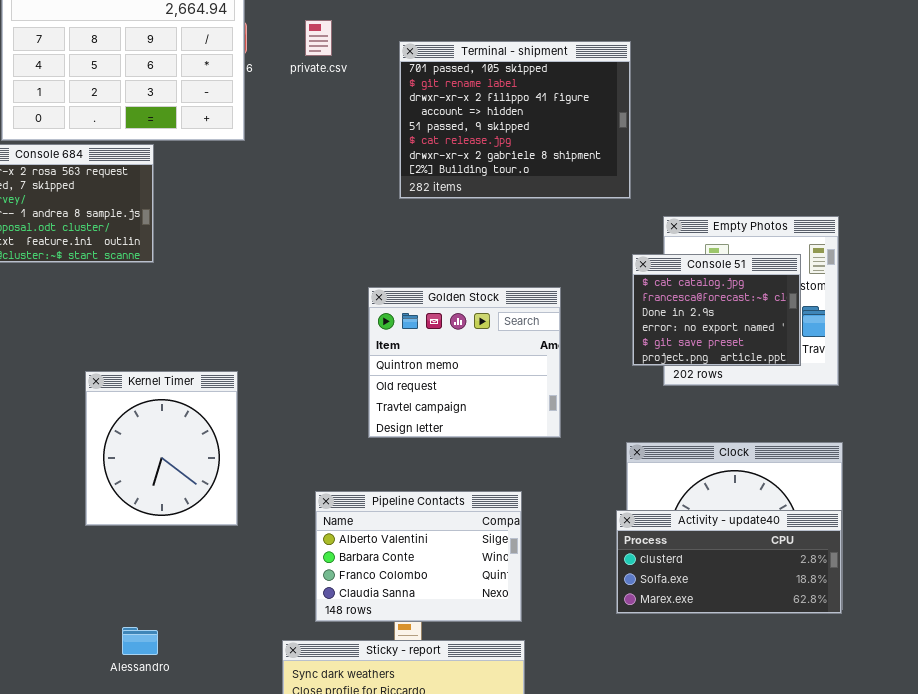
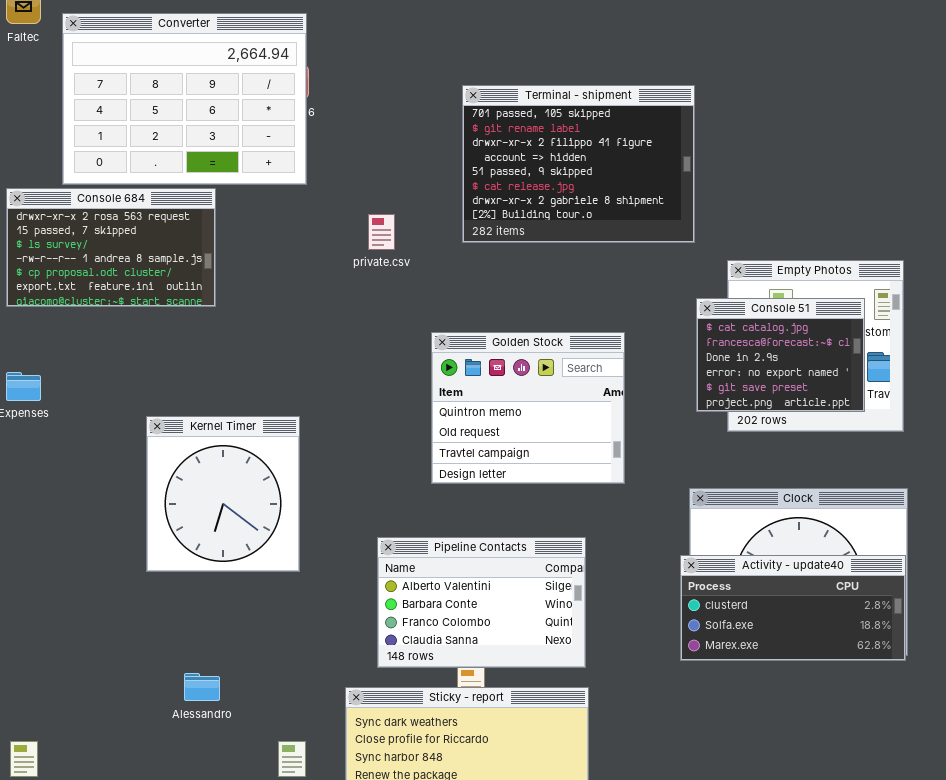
private.csv: [305,20,332,56] -> [368,214,395,250], moved

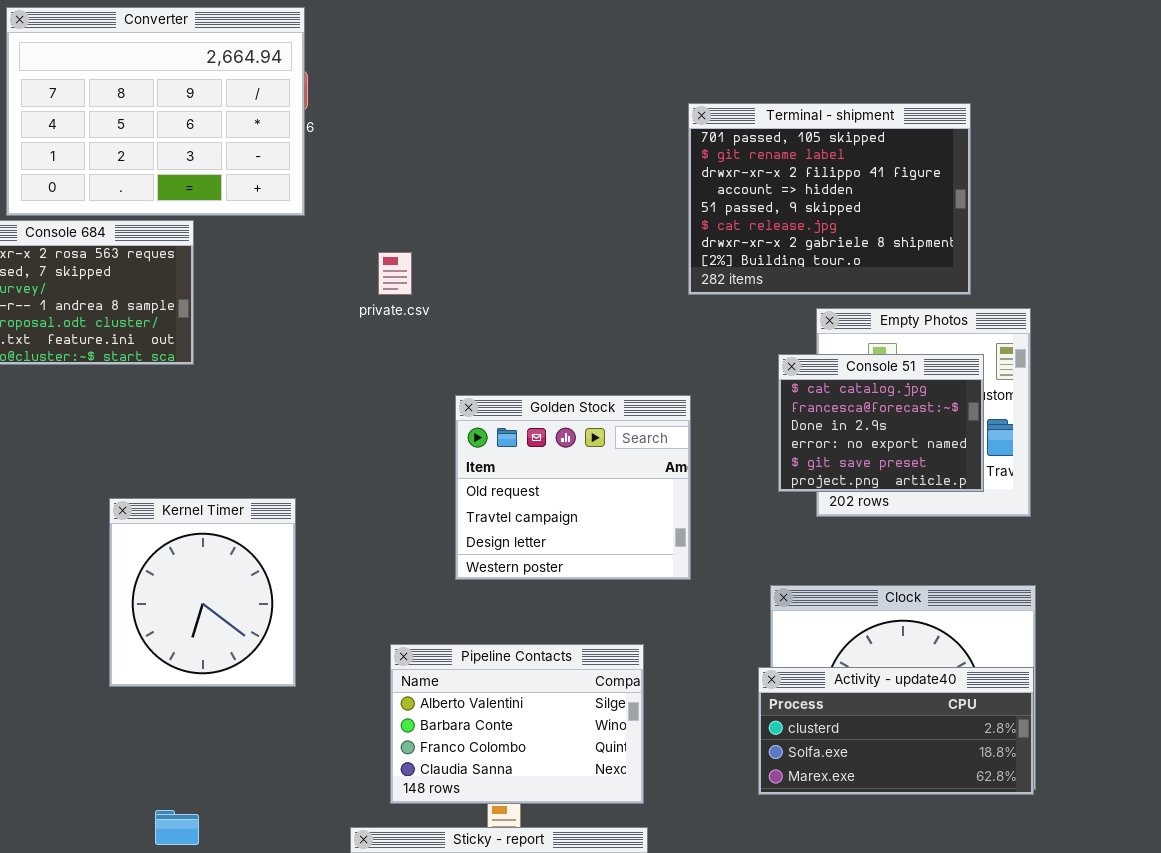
Terminal - shipment: [462,85,695,243] -> [688,103,971,295], moved
Golden Stock: [431,332,625,484] -> [455,395,691,580], scrolled down 1 row

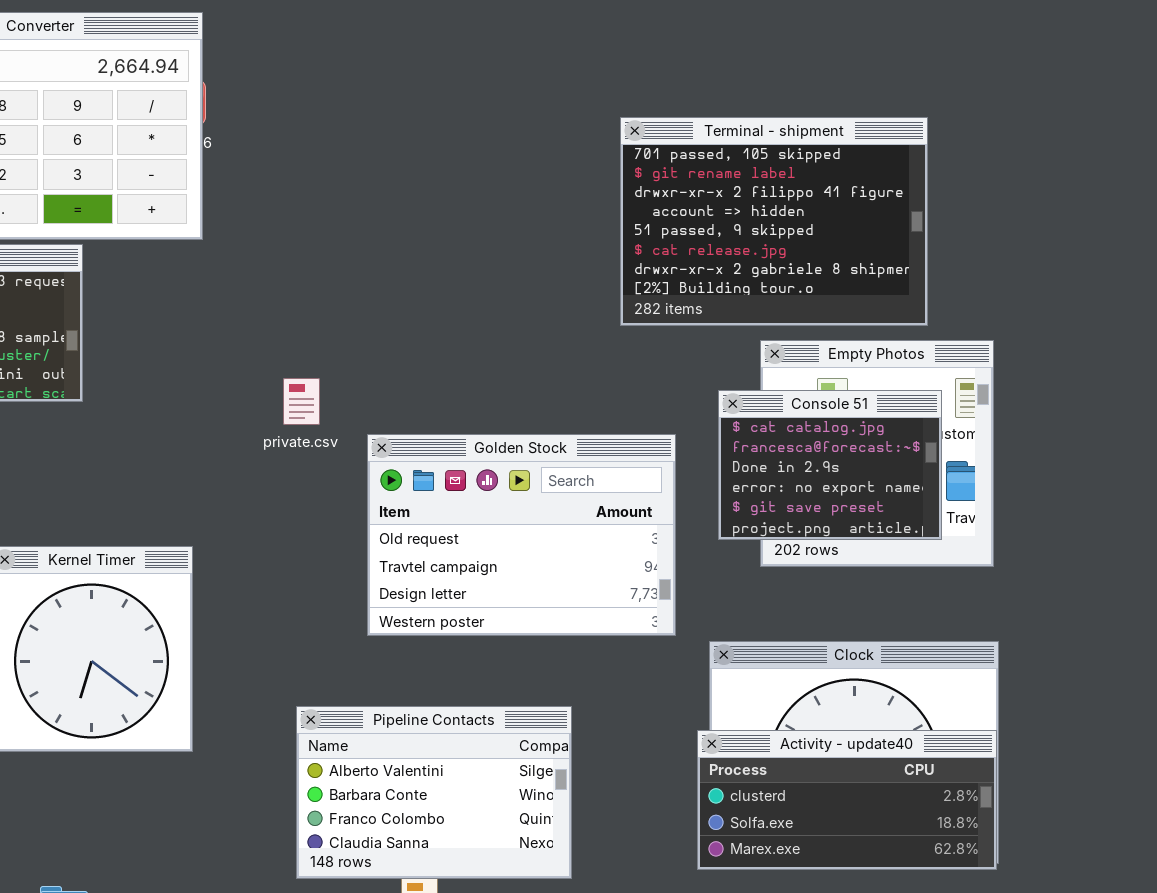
private.csv: [378,252,412,295] -> [283,378,320,425], moved
Golden Stock: [455,395,691,580] -> [367,434,676,636], resized

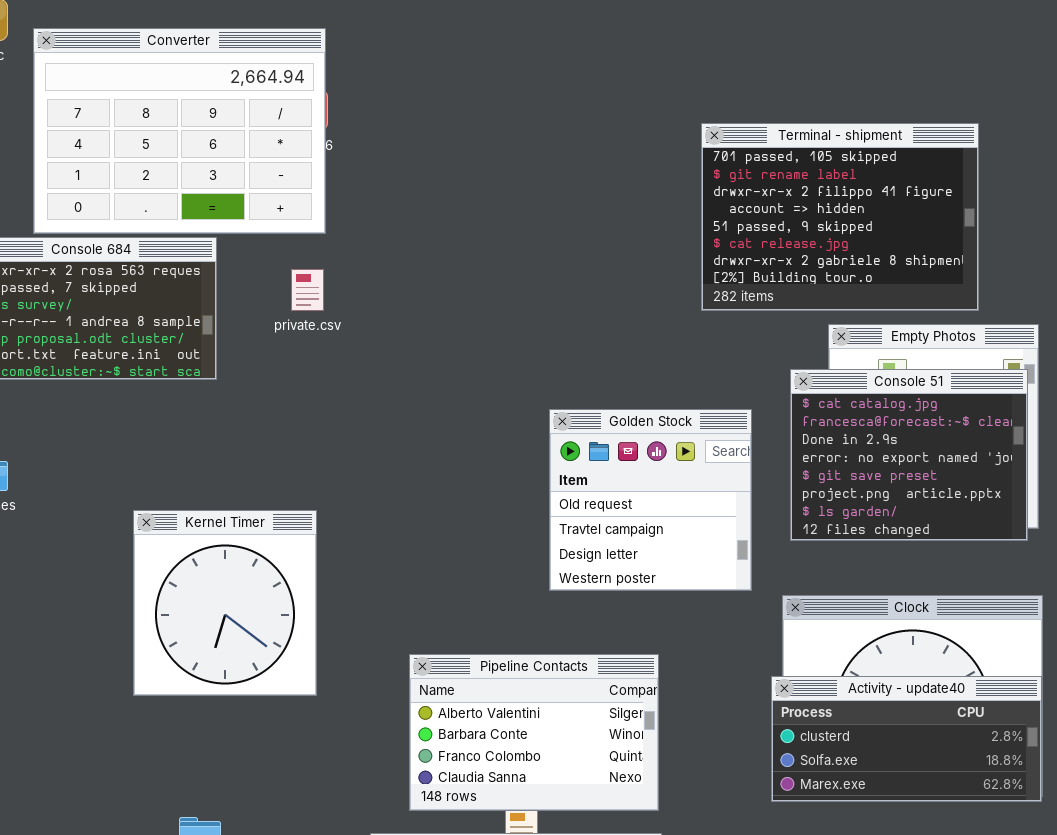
private.csv: [283,378,320,425] -> [291,269,324,311], moved
Console 51: [718,390,942,540] -> [790,369,1028,541], resized
Golden Stock: [367,434,676,636] -> [549,409,752,591], resized

